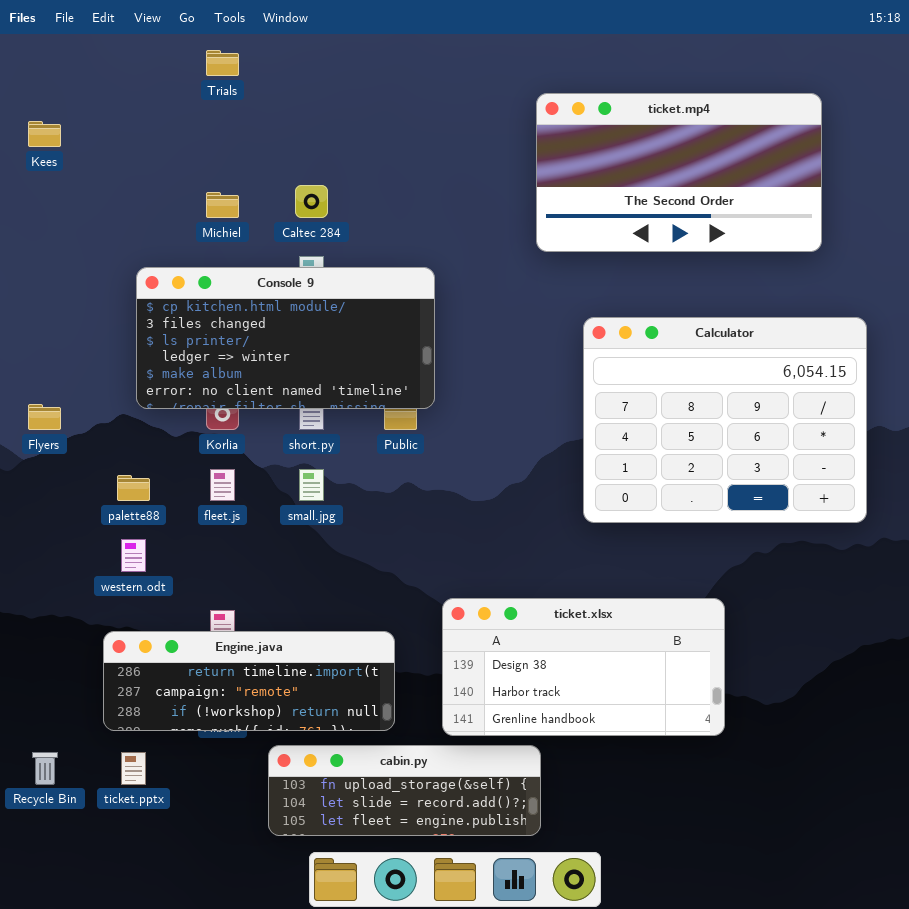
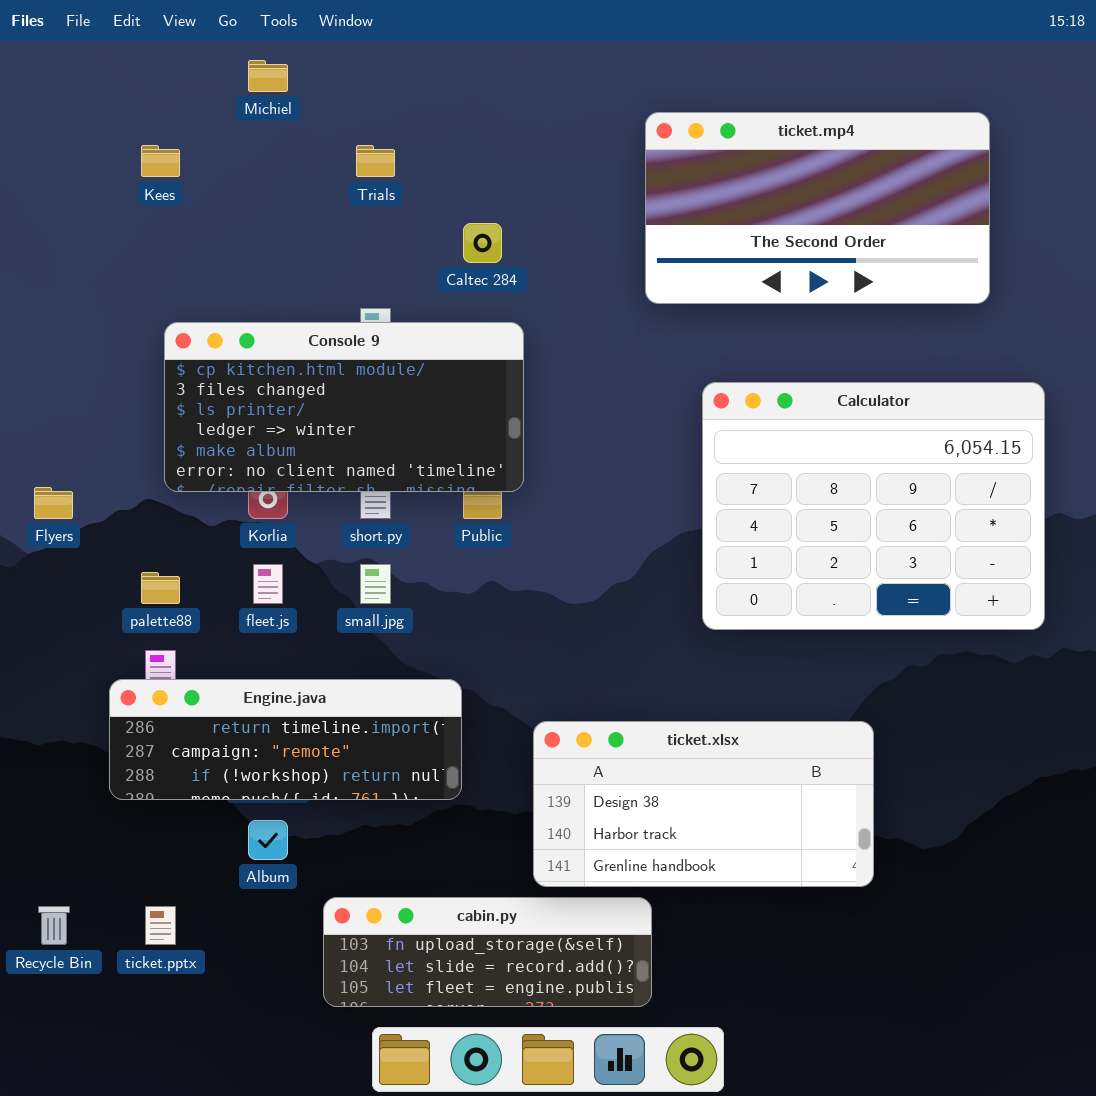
Trials: [206,50,239,76] -> [356,145,395,177], moved
Kees: [28,121,61,147] -> [141,145,180,177], moved
Caltec 284: [295,185,328,218] -> [463,223,502,263], moved
Michiel: [206,192,239,218] -> [248,60,288,92], moved
Engine.java: [103,631,395,731] -> [109,679,462,800], moved

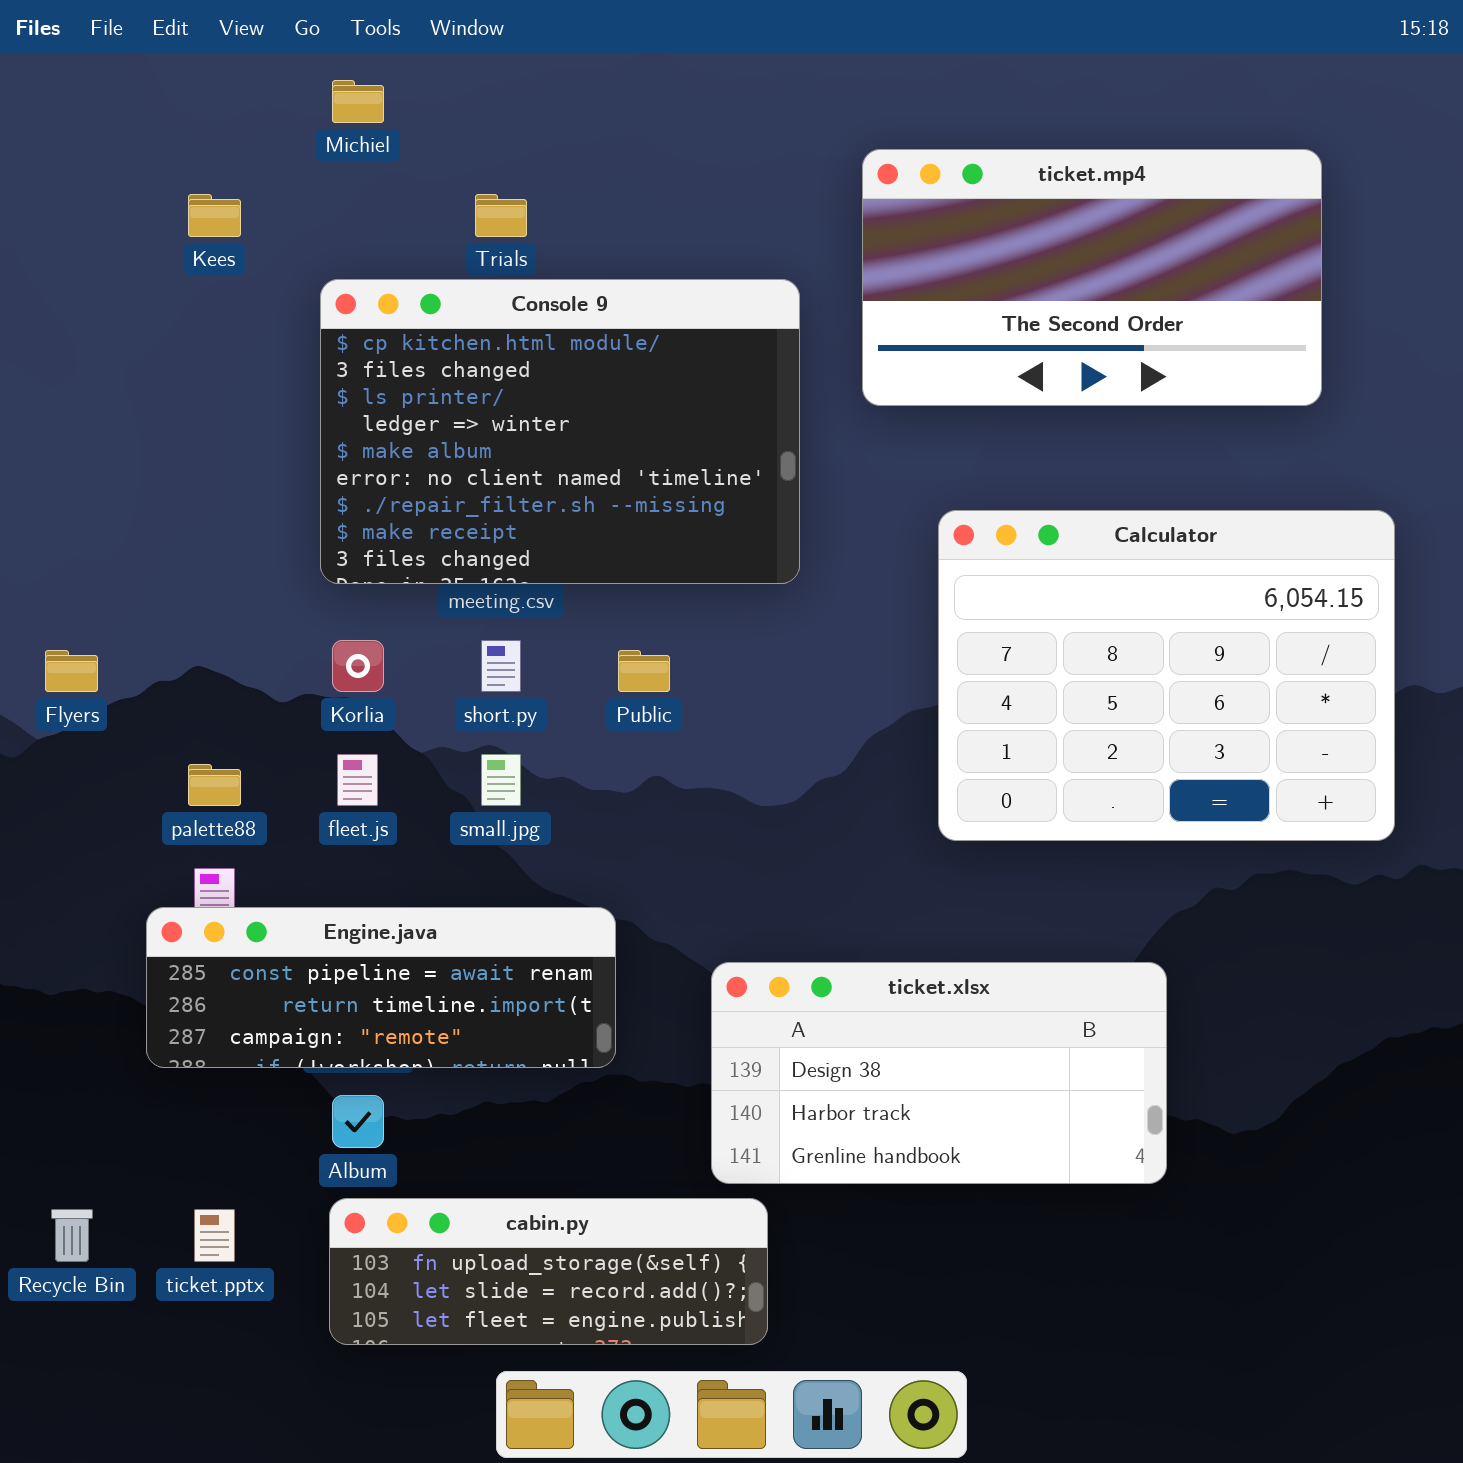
Console 9: [164,322,524,492] -> [320,279,800,584], moved, resized
Engine.java: [109,679,462,800] -> [146,907,616,1068], scrolled up 1 row
cabin.py: [323,897,652,1007] -> [329,1198,768,1345], moved

